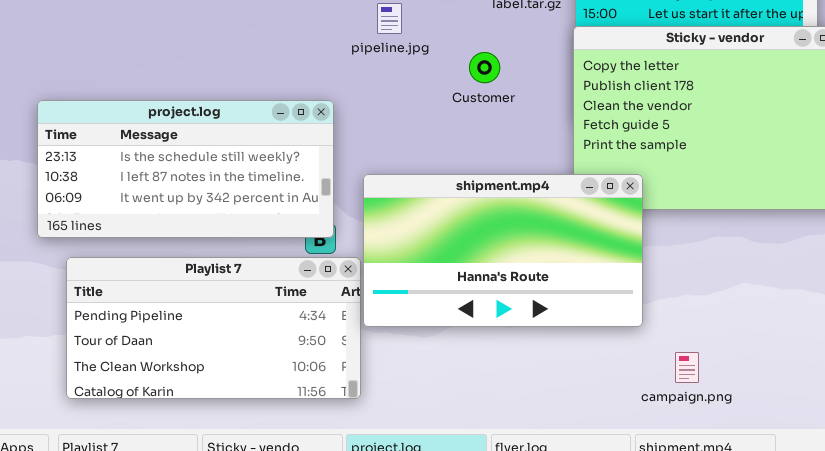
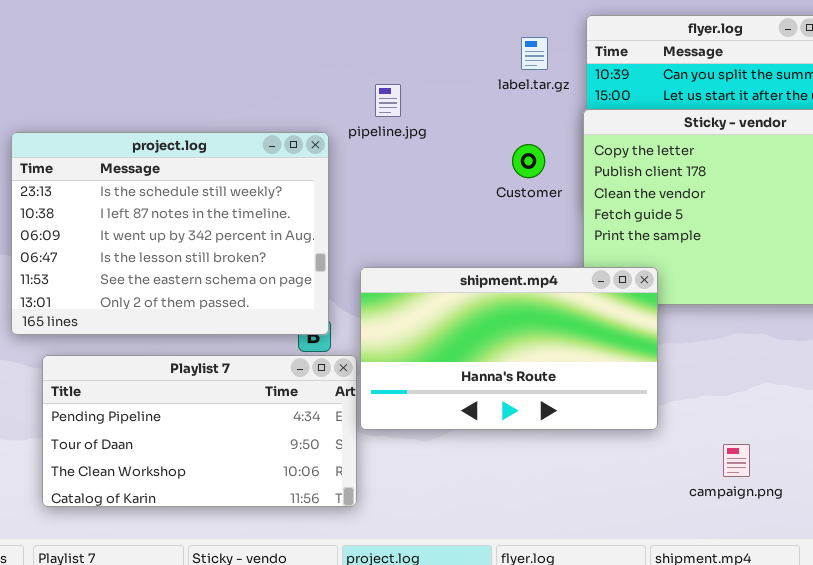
Customer: [469,52,500,83] -> [512,144,545,178], moved
project.log: [37,100,334,238] -> [11,132,329,335], resized
campaign.png: [675,352,699,383] -> [723,444,750,477], moved

